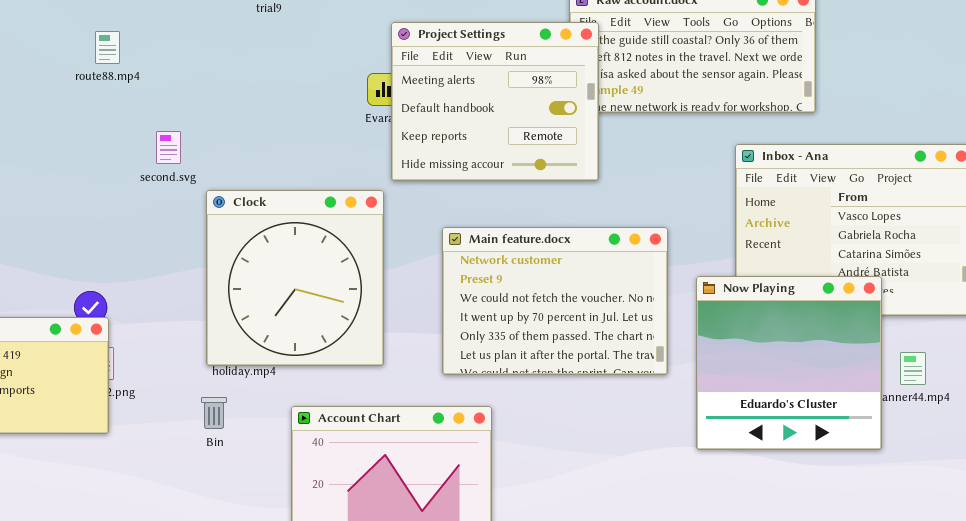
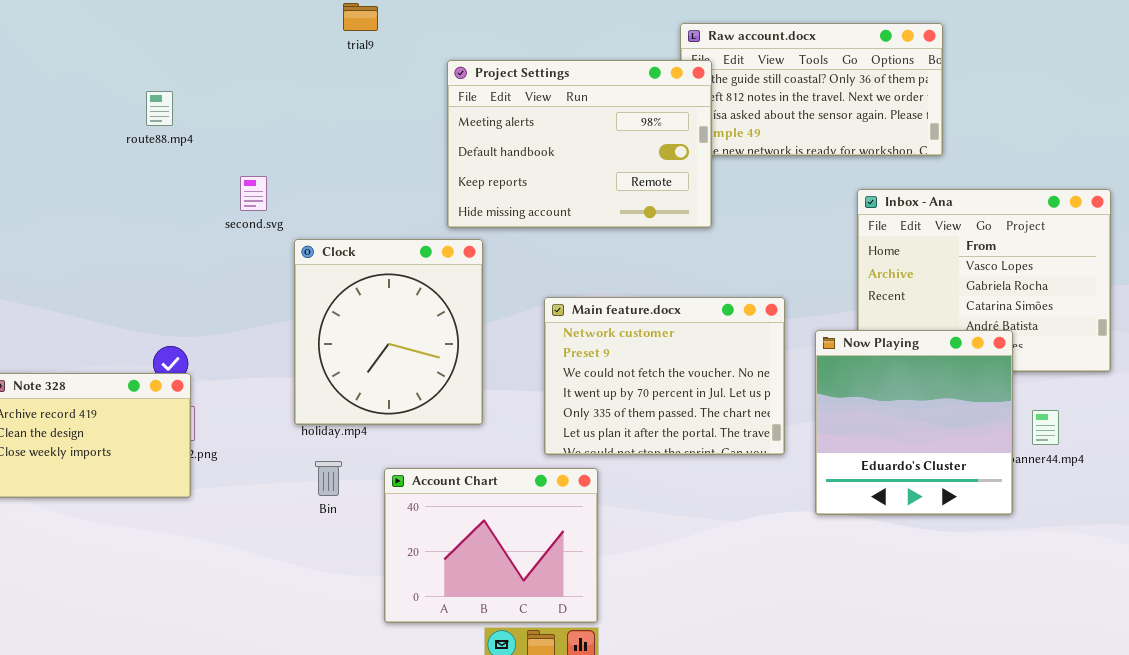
Project Settings: [391,22,599,181] -> [447,60,712,228], resized
route88.mp4: [95,31,120,64] -> [146,91,173,126], moved
Main feature.docx: [442,227,668,375] -> [544,297,785,455], moved
Bin: [201,397,227,429] -> [315,461,342,496], moved

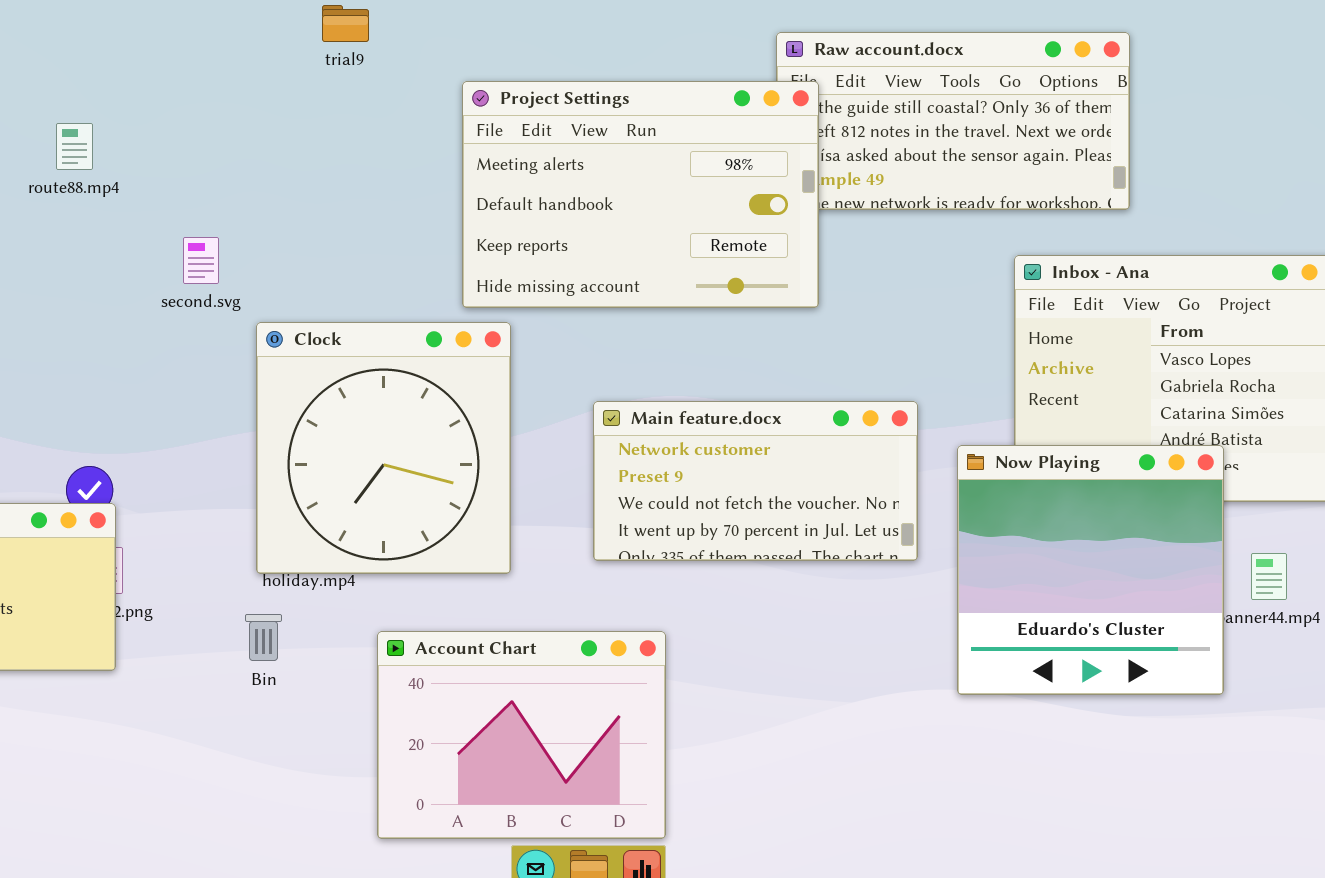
Main feature.docx: [544,297,785,455] -> [593,401,918,561], resized
Bin: [315,461,342,496] -> [245,614,282,661], moved

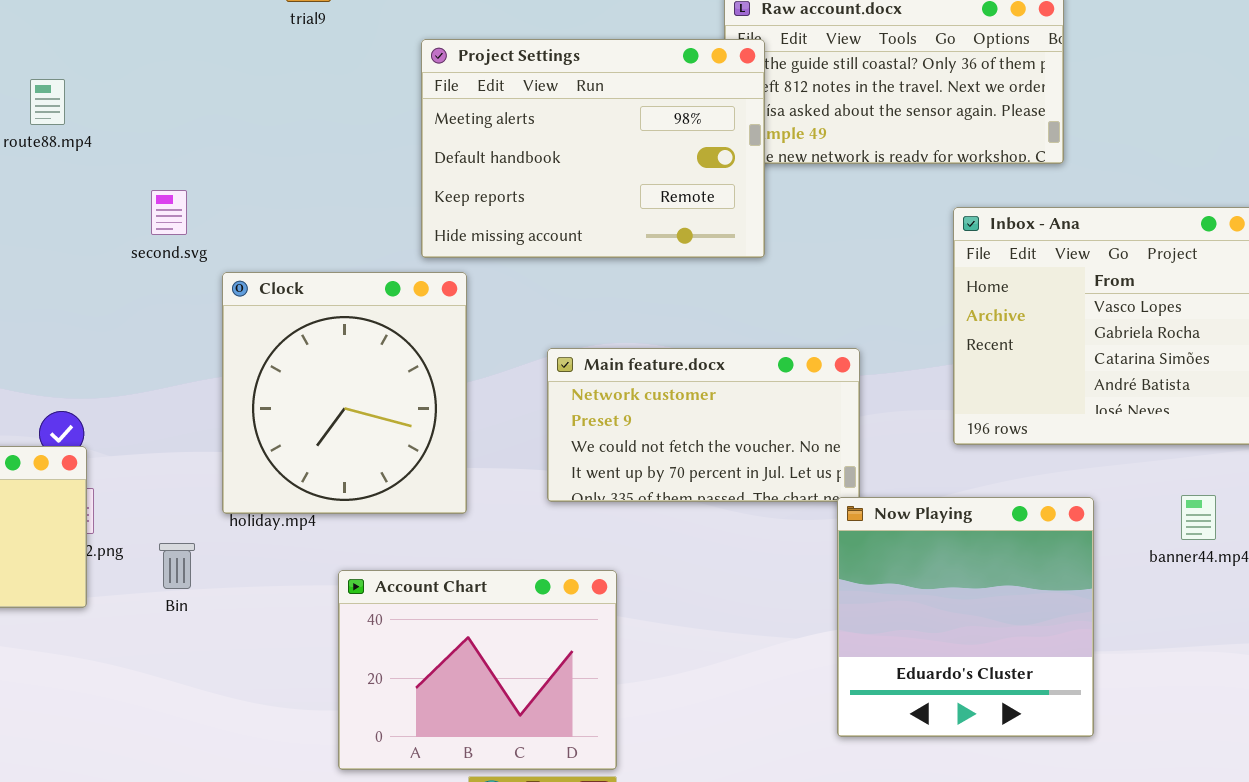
Now Playing: [957,445,1224,695] -> [837,497,1094,737], moved
Bin: [245,614,282,661] -> [159,543,195,589], moved

